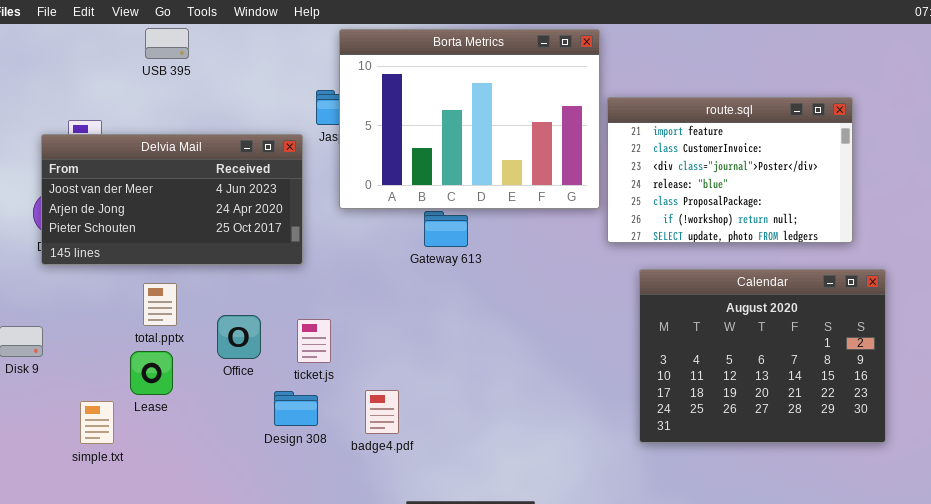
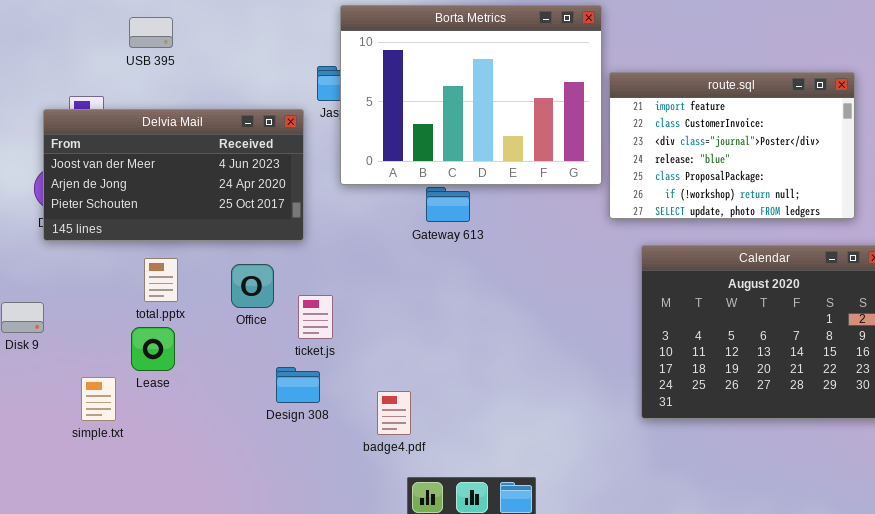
USB 395: [145,28,189,59] -> [129,17,173,48], moved
Office: [217,315,261,359] -> [231,264,274,308], moved
badge4.pdf: [365,390,399,434] -> [377,391,411,435], moved

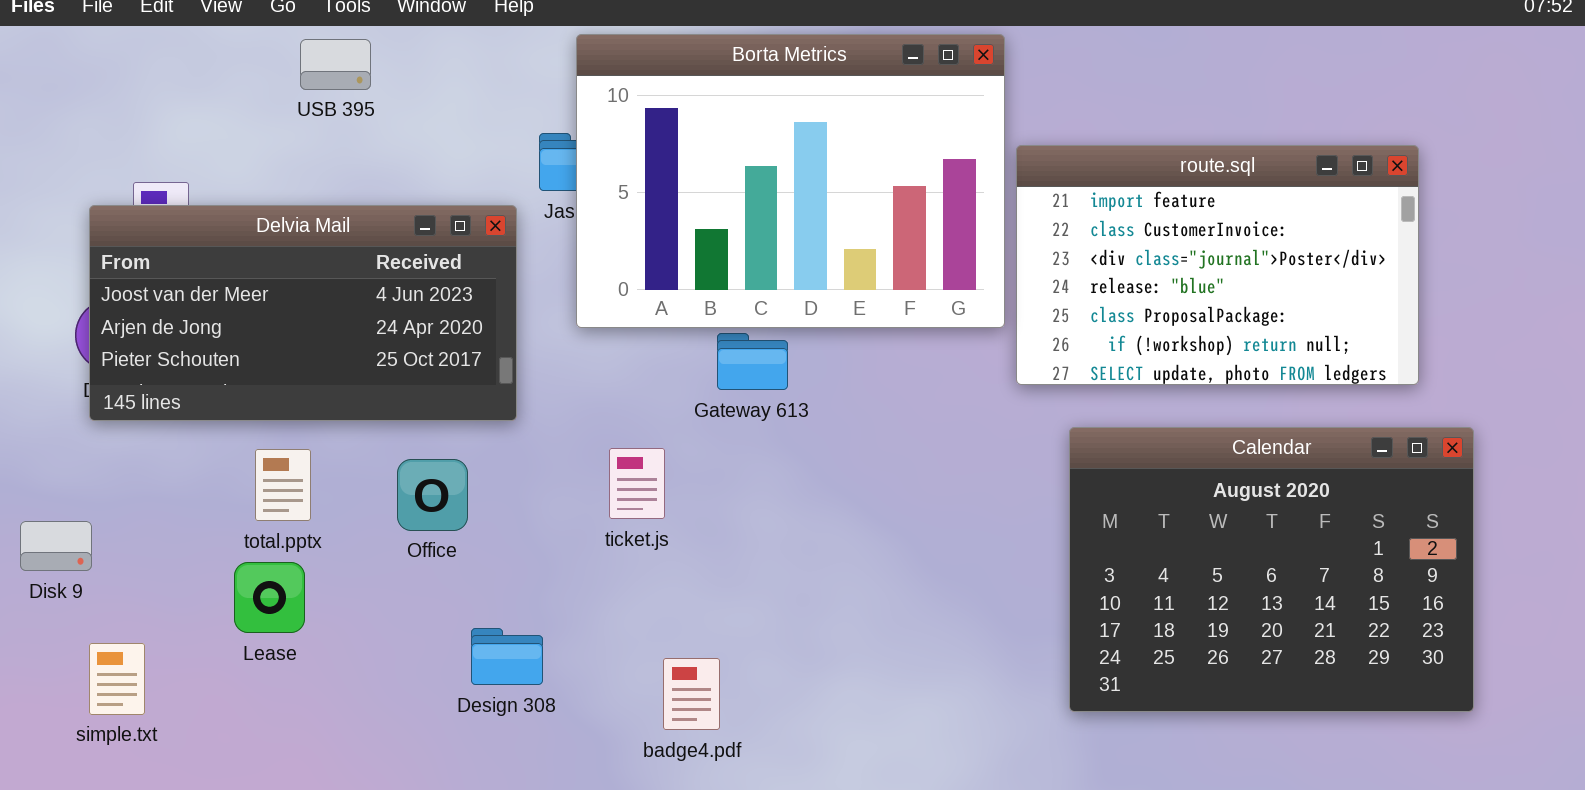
USB 395: [129,17,173,48] -> [300,39,371,90], moved
ticket.js: [298,295,333,339] -> [609,448,665,519], moved
simple.txt: [81,377,116,421] -> [89,643,145,715], moved
badge4.pdf: [377,391,411,435] -> [663,658,720,730], moved

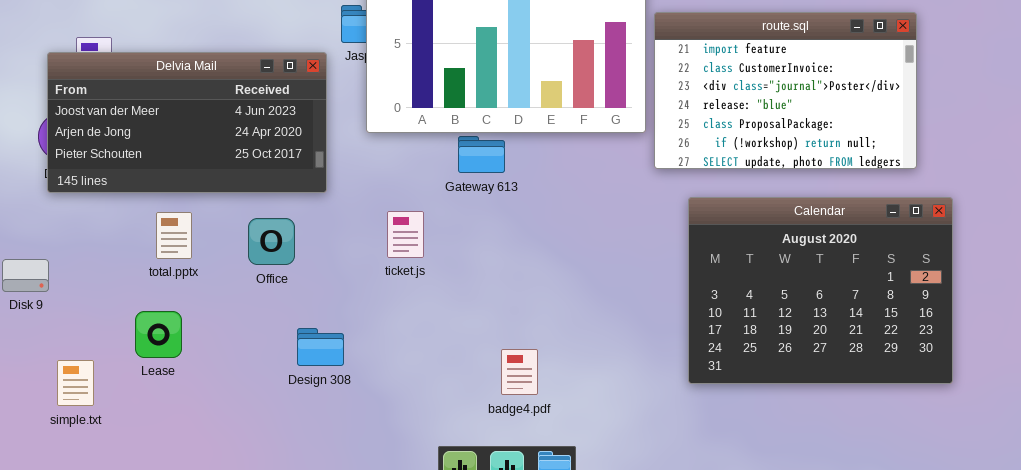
Lease: [234,562,305,633] -> [135,311,182,358], moved
simple.txt: [89,643,145,715] -> [57,360,94,406], moved
badge4.pdf: [663,658,720,730] -> [501,349,538,395], moved

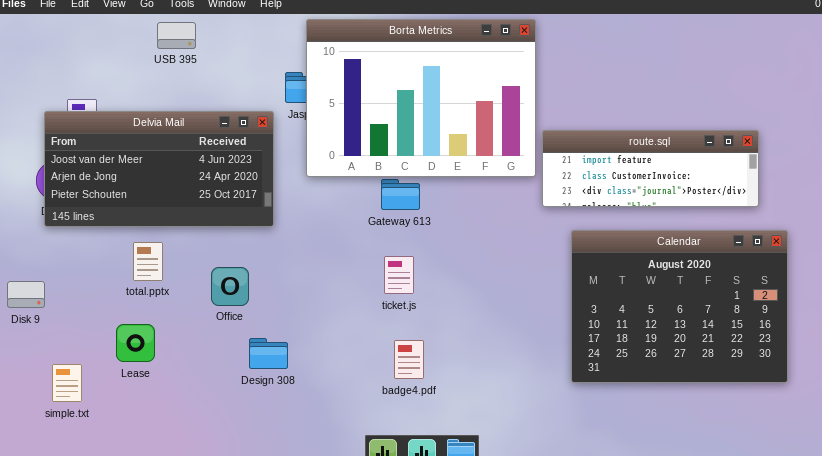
route.sql: [654,12,917,169] -> [542,130,759,207], resized
ticket.js: [387,211,424,258] -> [384,256,414,294], moved
Office: [248,218,295,265] -> [211,267,249,306], moved
badge4.pdf: [501,349,538,395] -> [394,340,424,379], moved

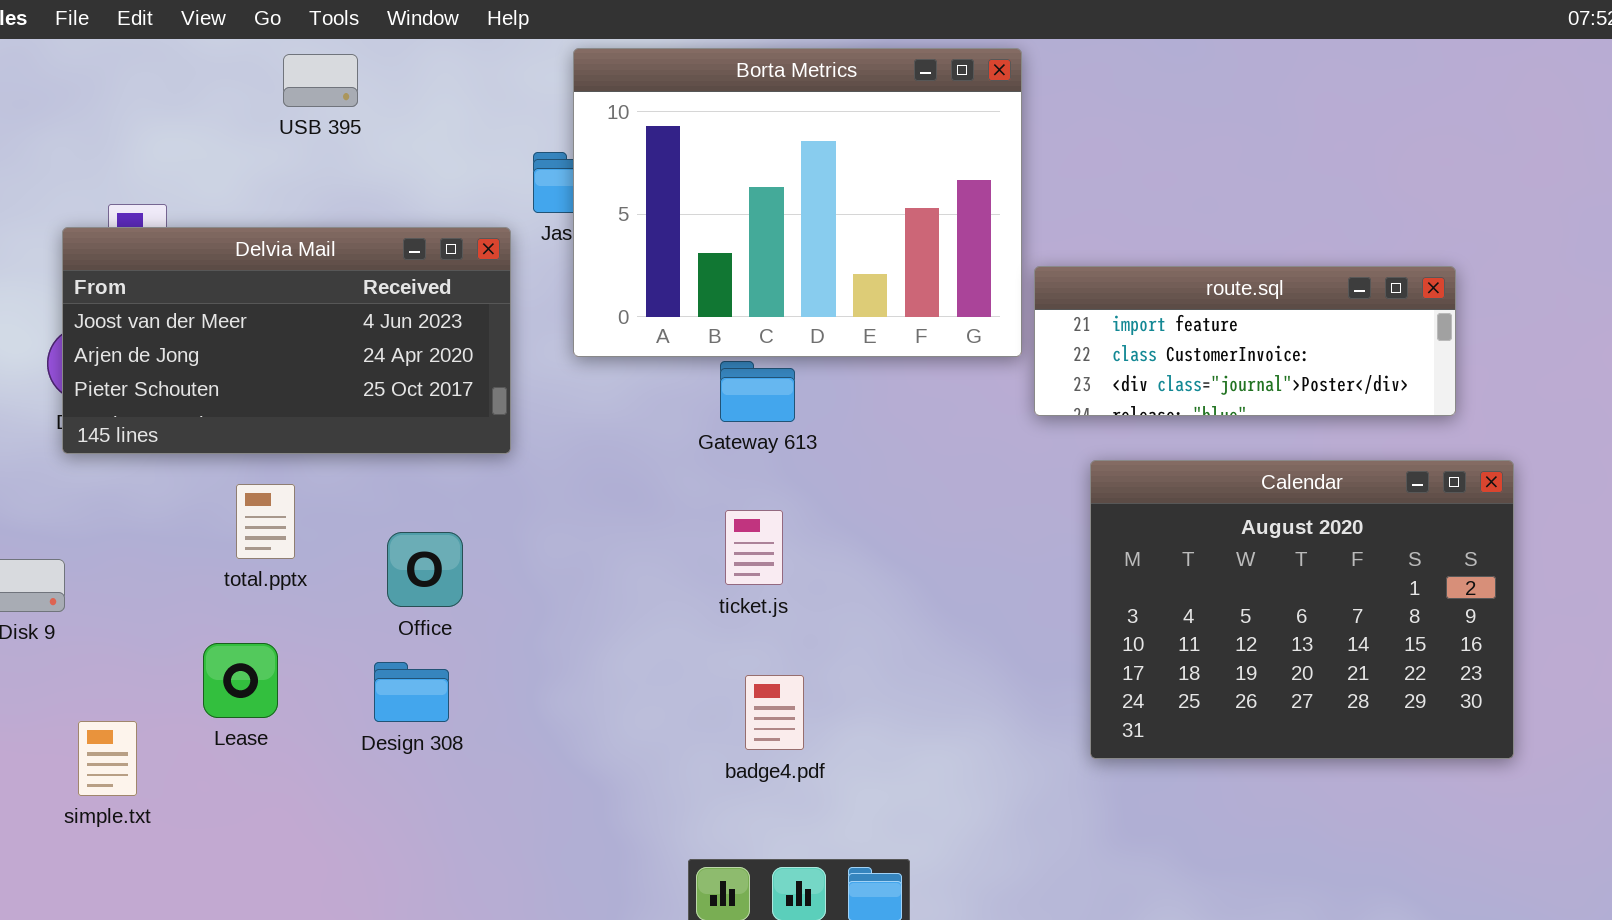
Design 308: [249,338,288,369] -> [374,662,449,722], moved

